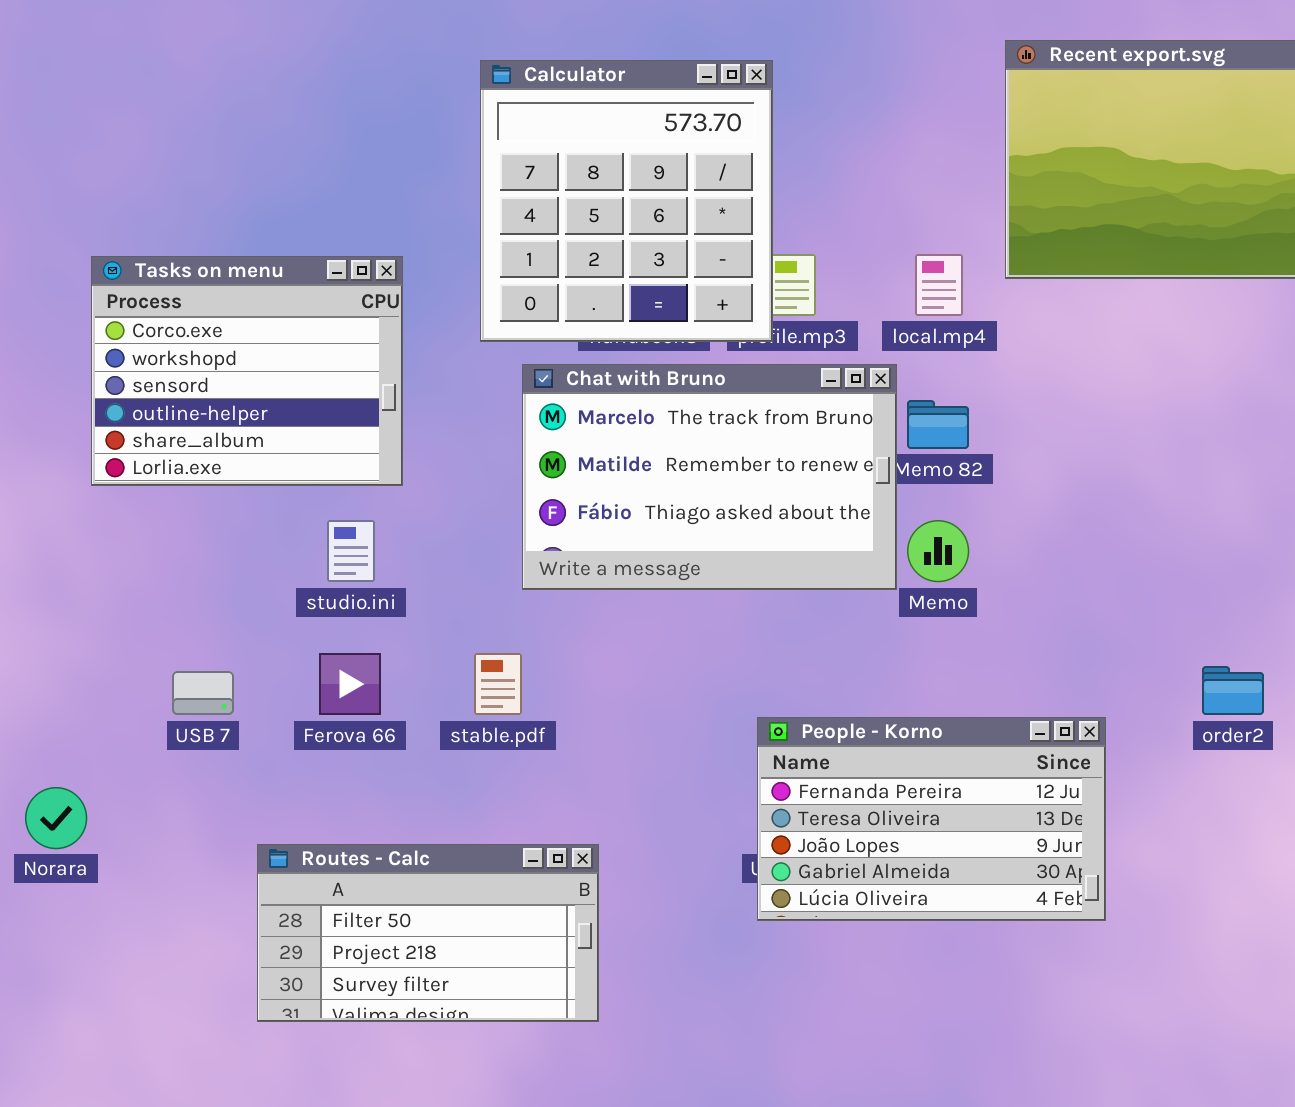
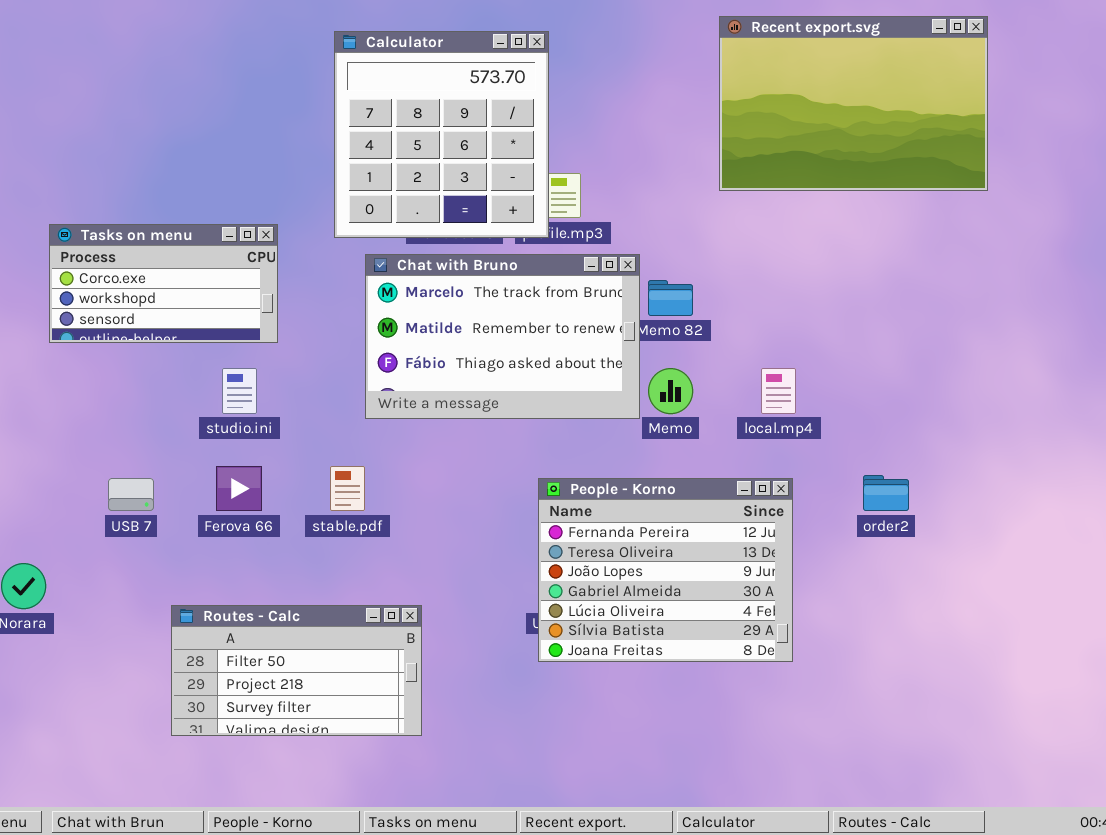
local.mp4: [915,254,963,316] -> [761,368,796,414], moved
Tasks on menu: [91,256,403,486] -> [49,224,278,343], resized
People - Korno: [757,717,1106,921] -> [538,478,793,662], resized

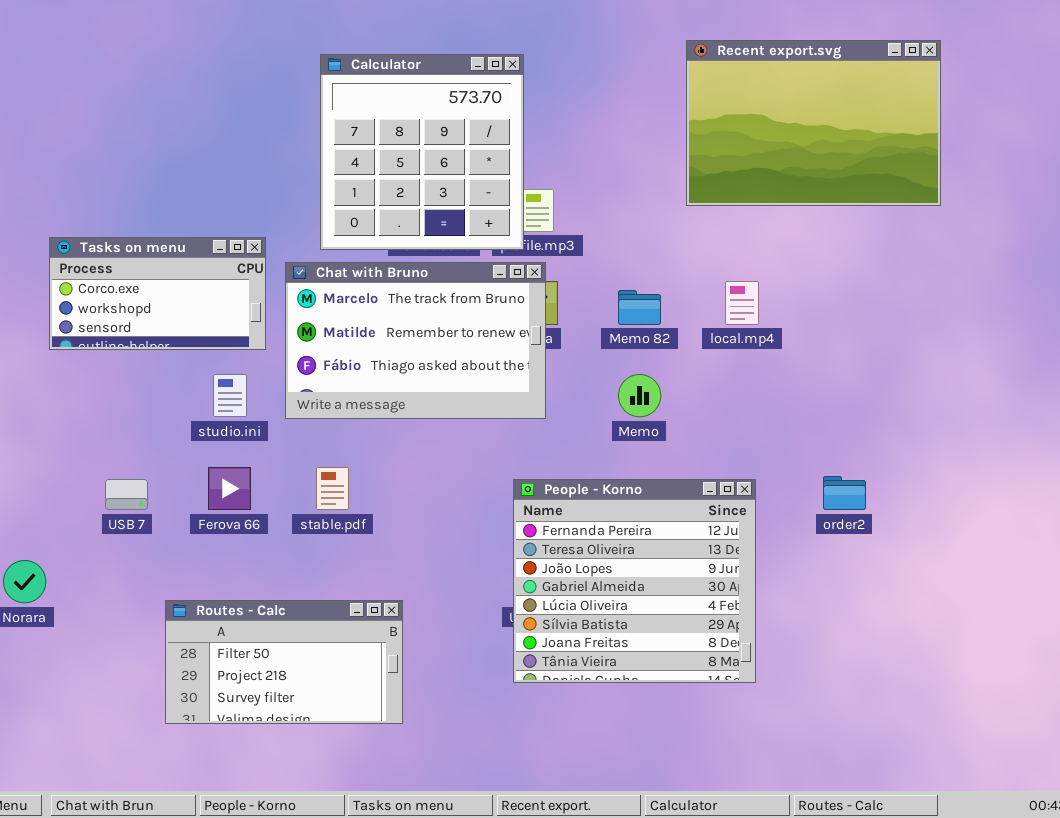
Chat with Bruno: [365,254,640,419] -> [285,262,546,419], moved
local.mp4: [761,368,796,414] -> [725,281,759,325], moved
People - Korno: [538,478,793,662] -> [513,479,756,683], resized

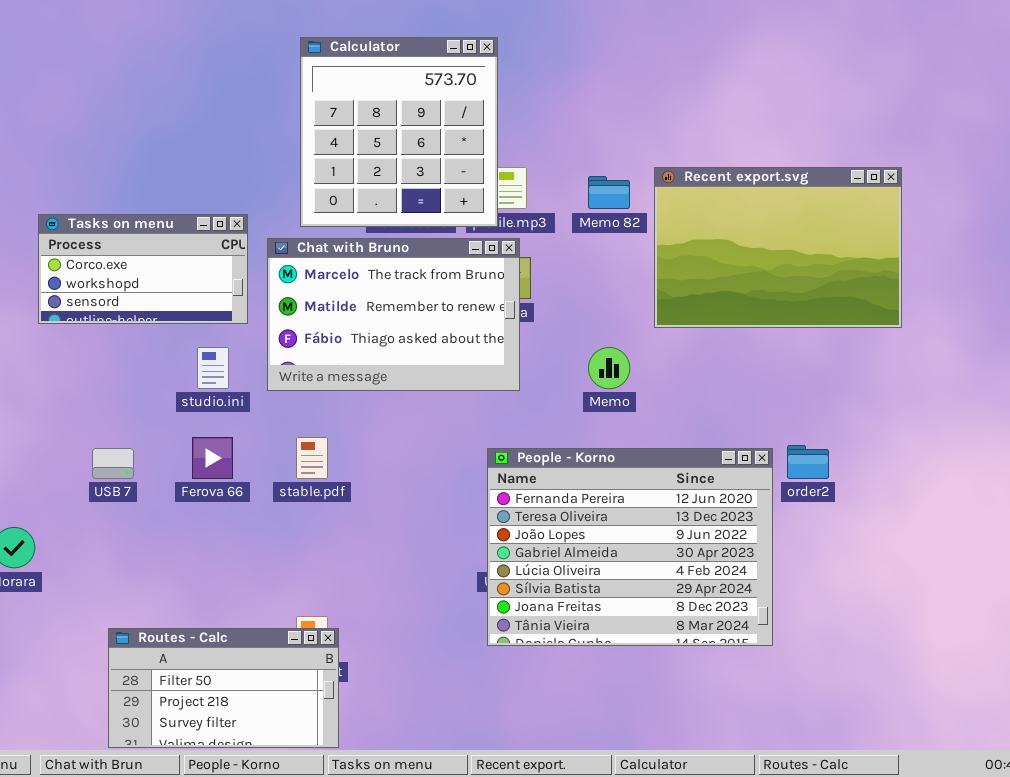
Recent export.svg: [686,40,941,206] -> [654,167,902,328], moved
Memo 82: [618,290,661,325] -> [588,176,630,209], moved
People - Korno: [513,479,756,683] -> [487,448,773,646], resized
Routes - Calc: [165,600,403,724] -> [108,628,339,748], moved

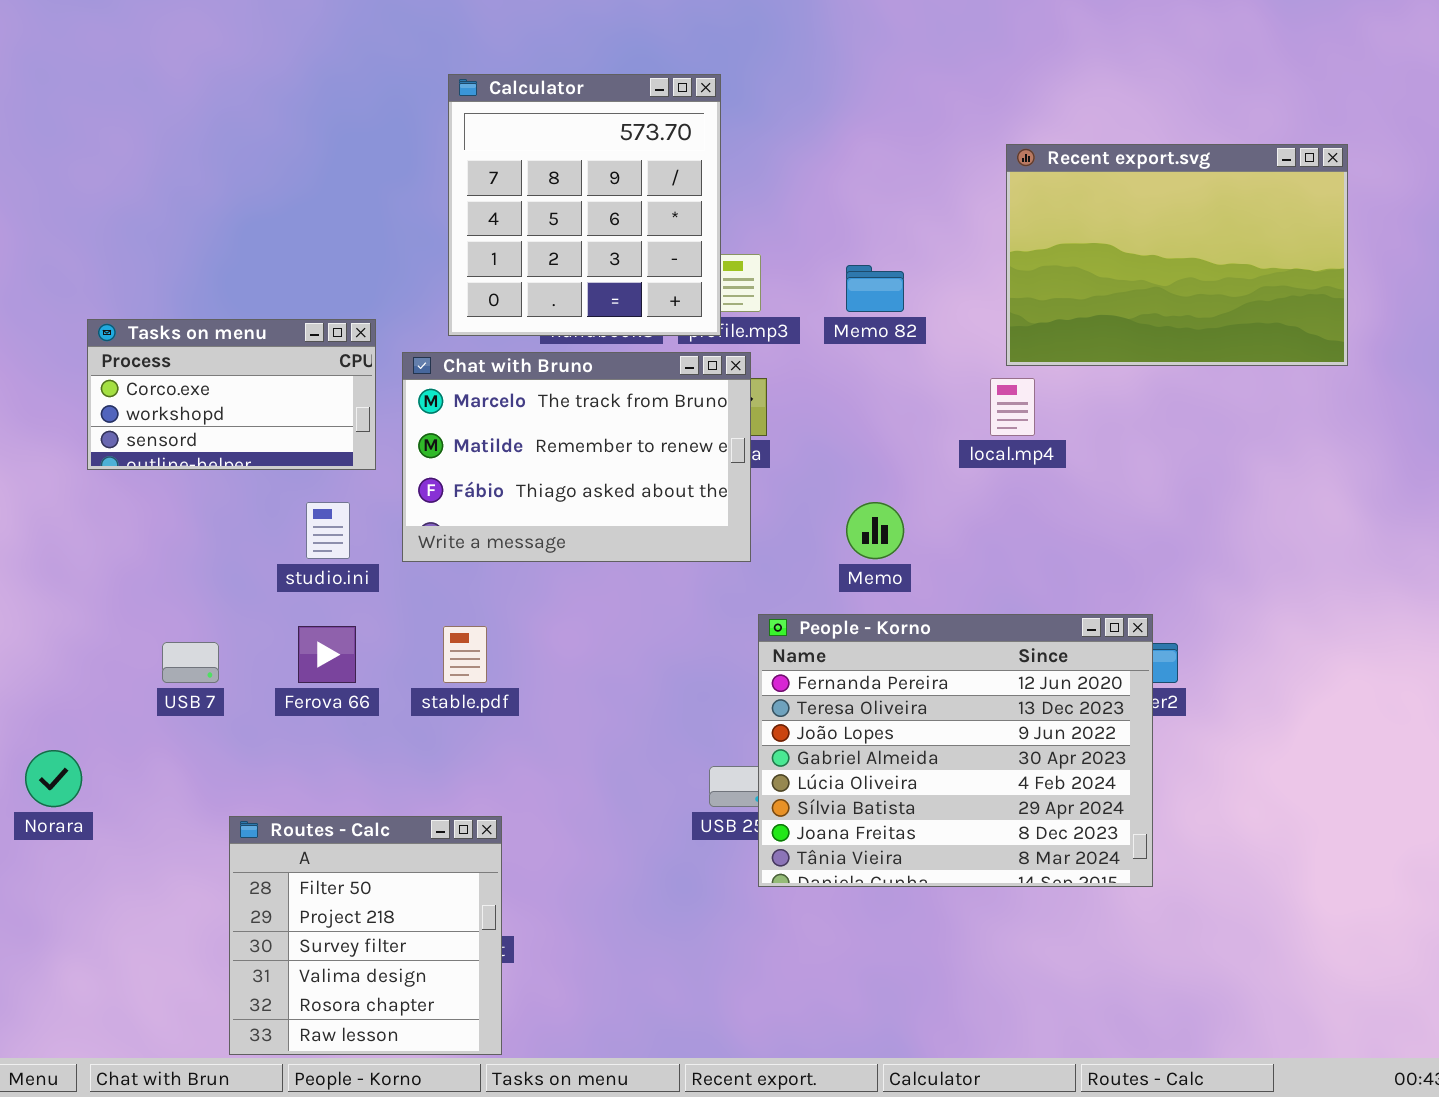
Recent export.svg: [654,167,902,328] -> [1006,144,1348,366], moved
People - Korno: [487,448,773,646] -> [758,614,1153,887], moved
Routes - Calc: [108,628,339,748] -> [229,816,502,1055], resized

